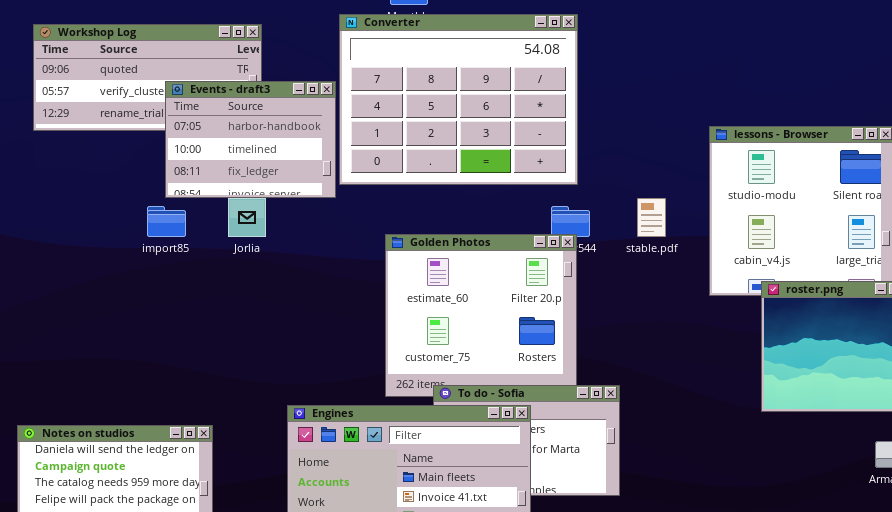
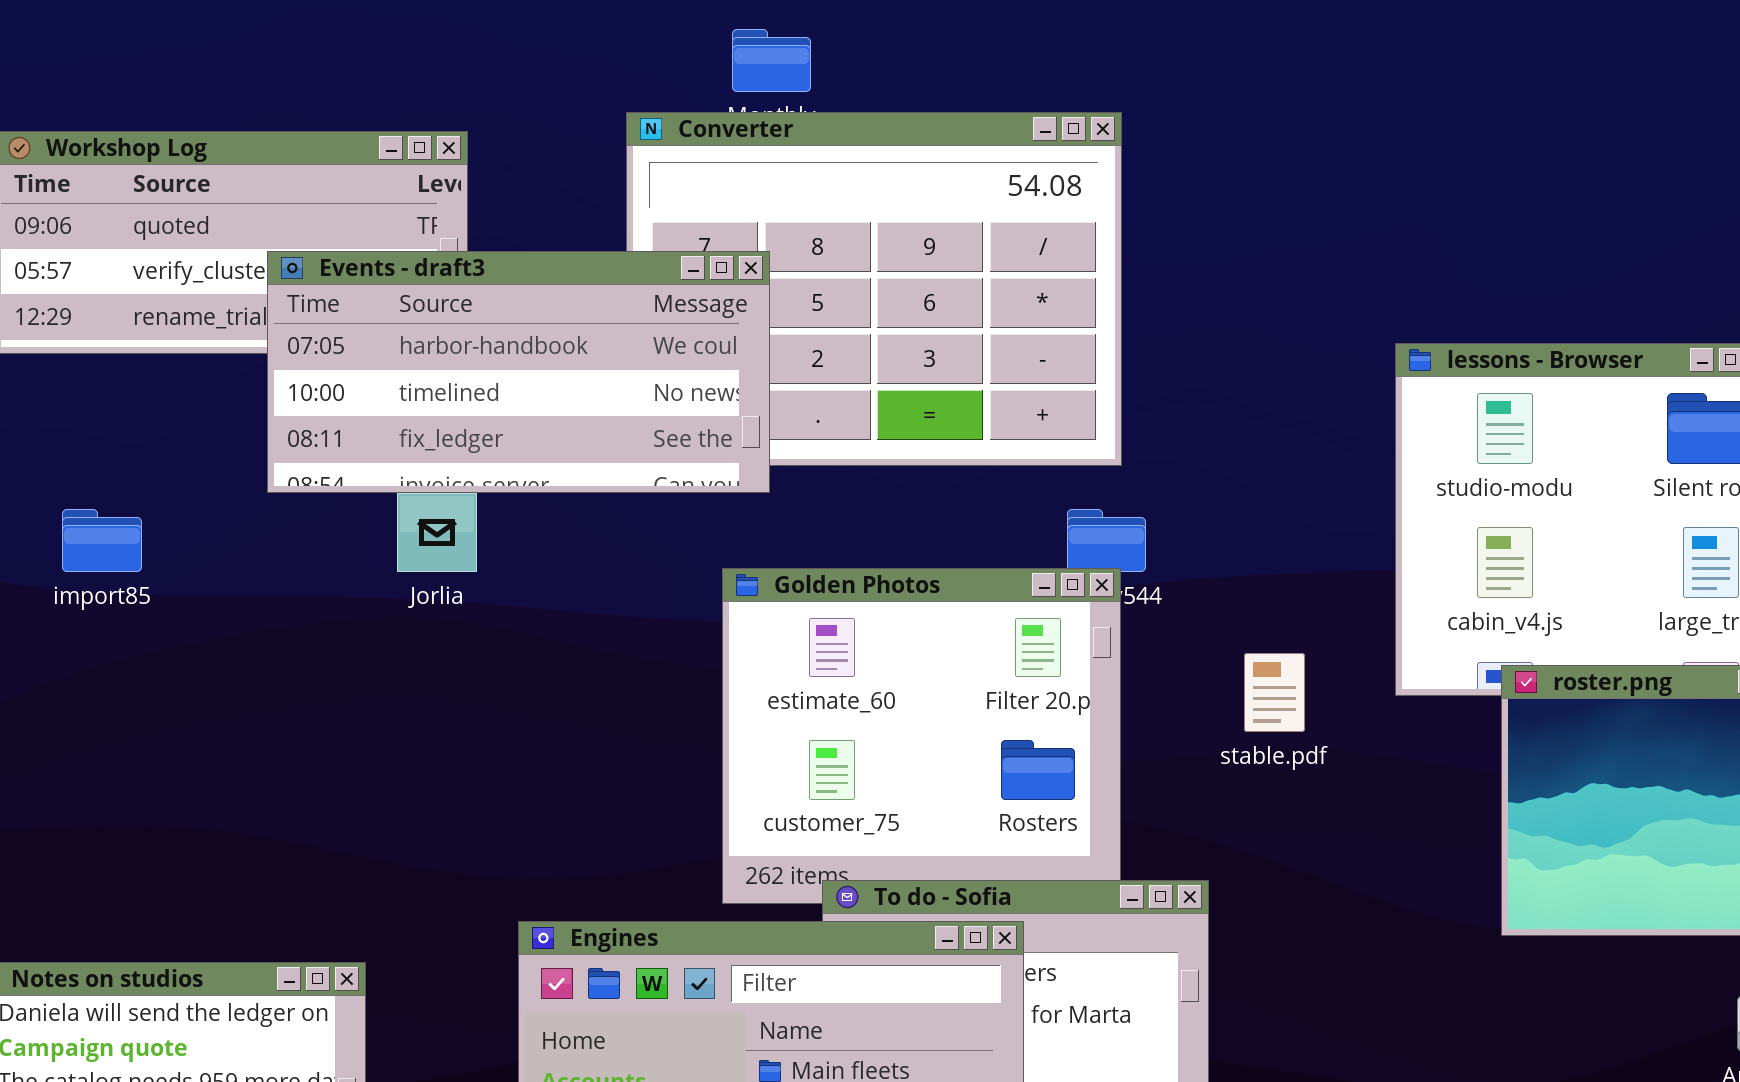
Events - draft3: [165,81,336,198] -> [267,251,770,493], resized
stable.pdf: [637,198,666,237] -> [1244,653,1305,732], moved
import85: [147,206,186,237] -> [62,509,142,572], moved

